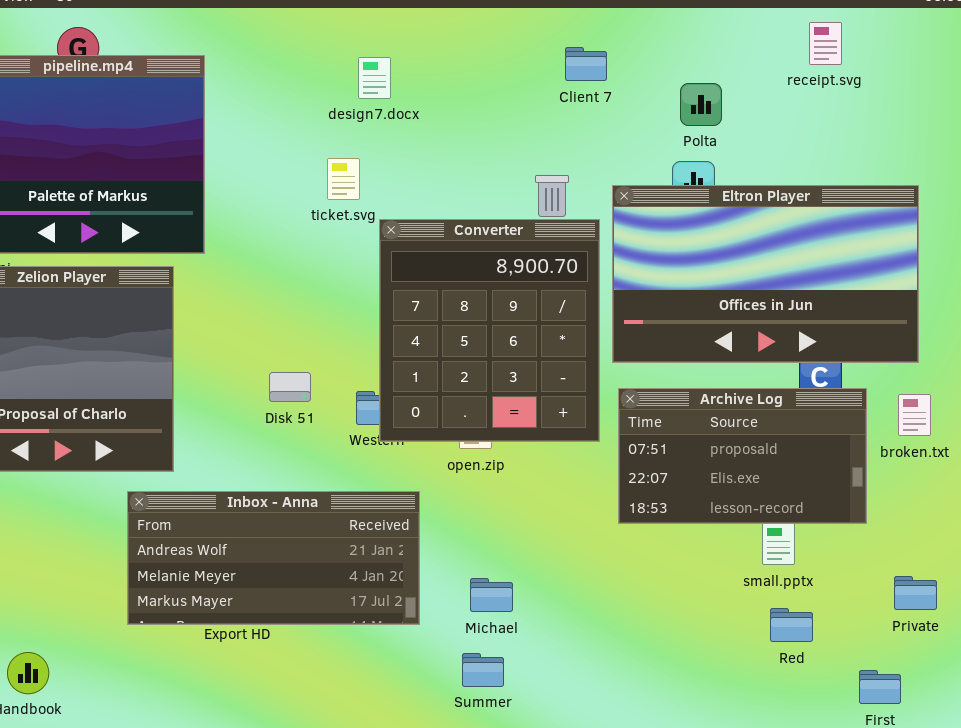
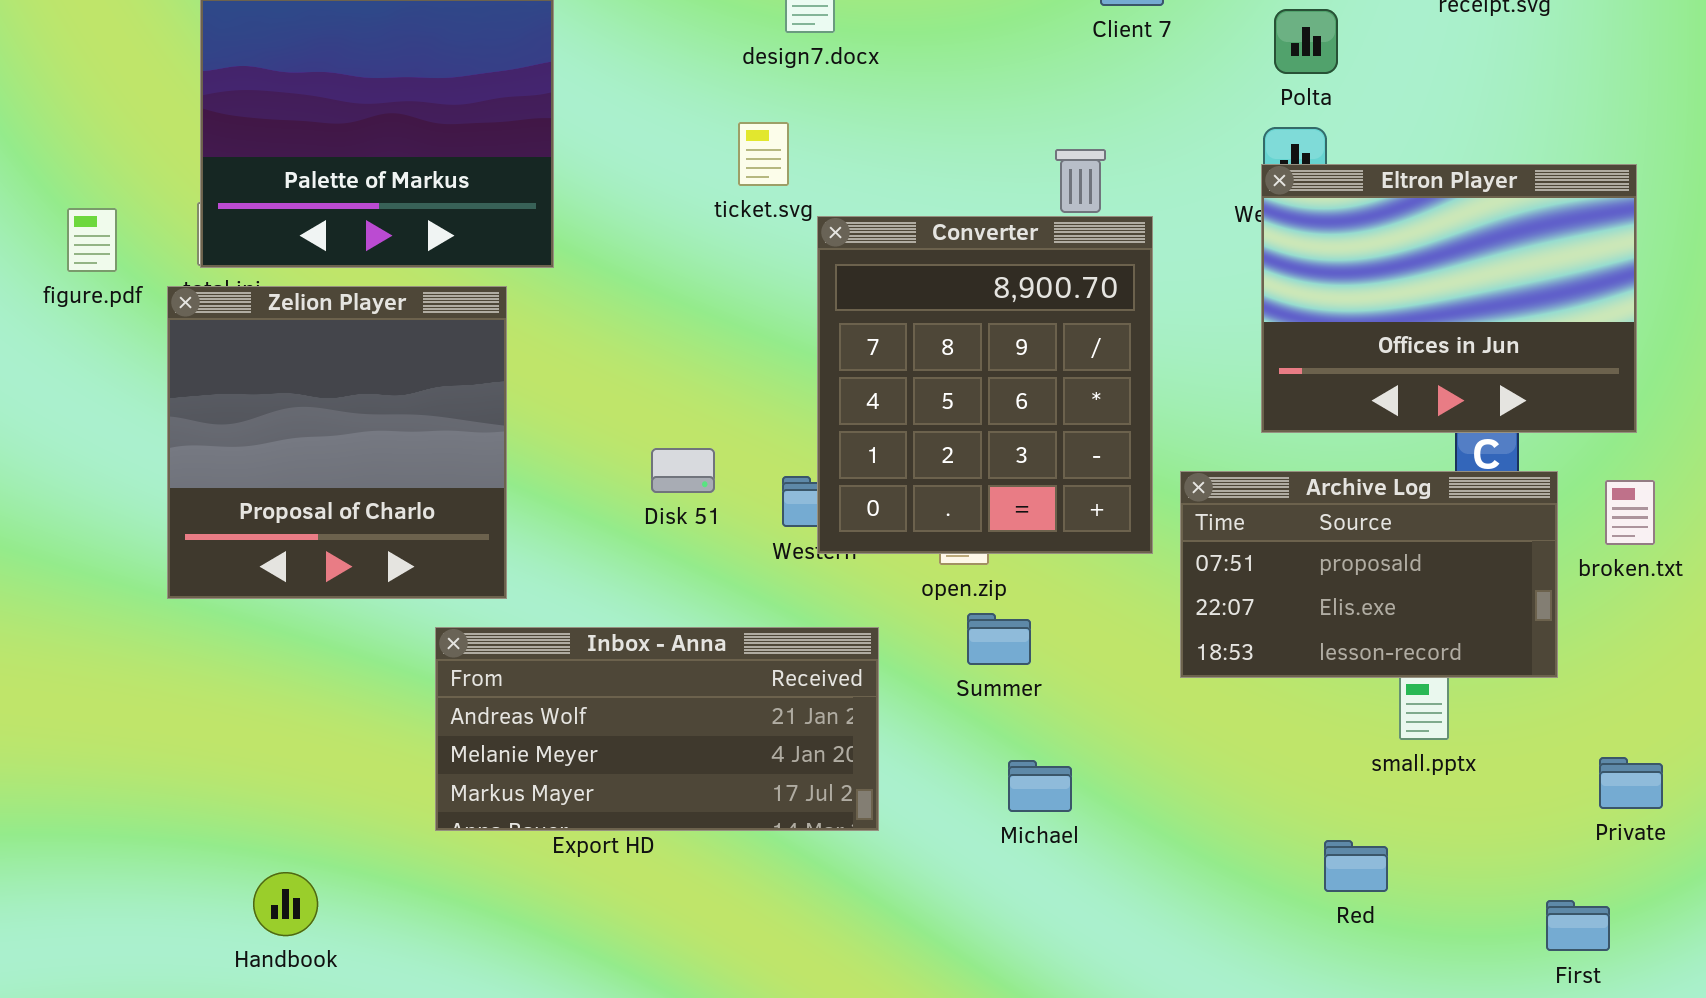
Eltron Player: [612,185,919,363] -> [1261,164,1637,433], resized
Michael: [470,578,513,612] -> [1008,760,1072,812], moved
Red: [770,608,813,642] -> [1324,840,1388,892], moved
Summer: [462,653,504,687] -> [967,613,1031,665], moved

